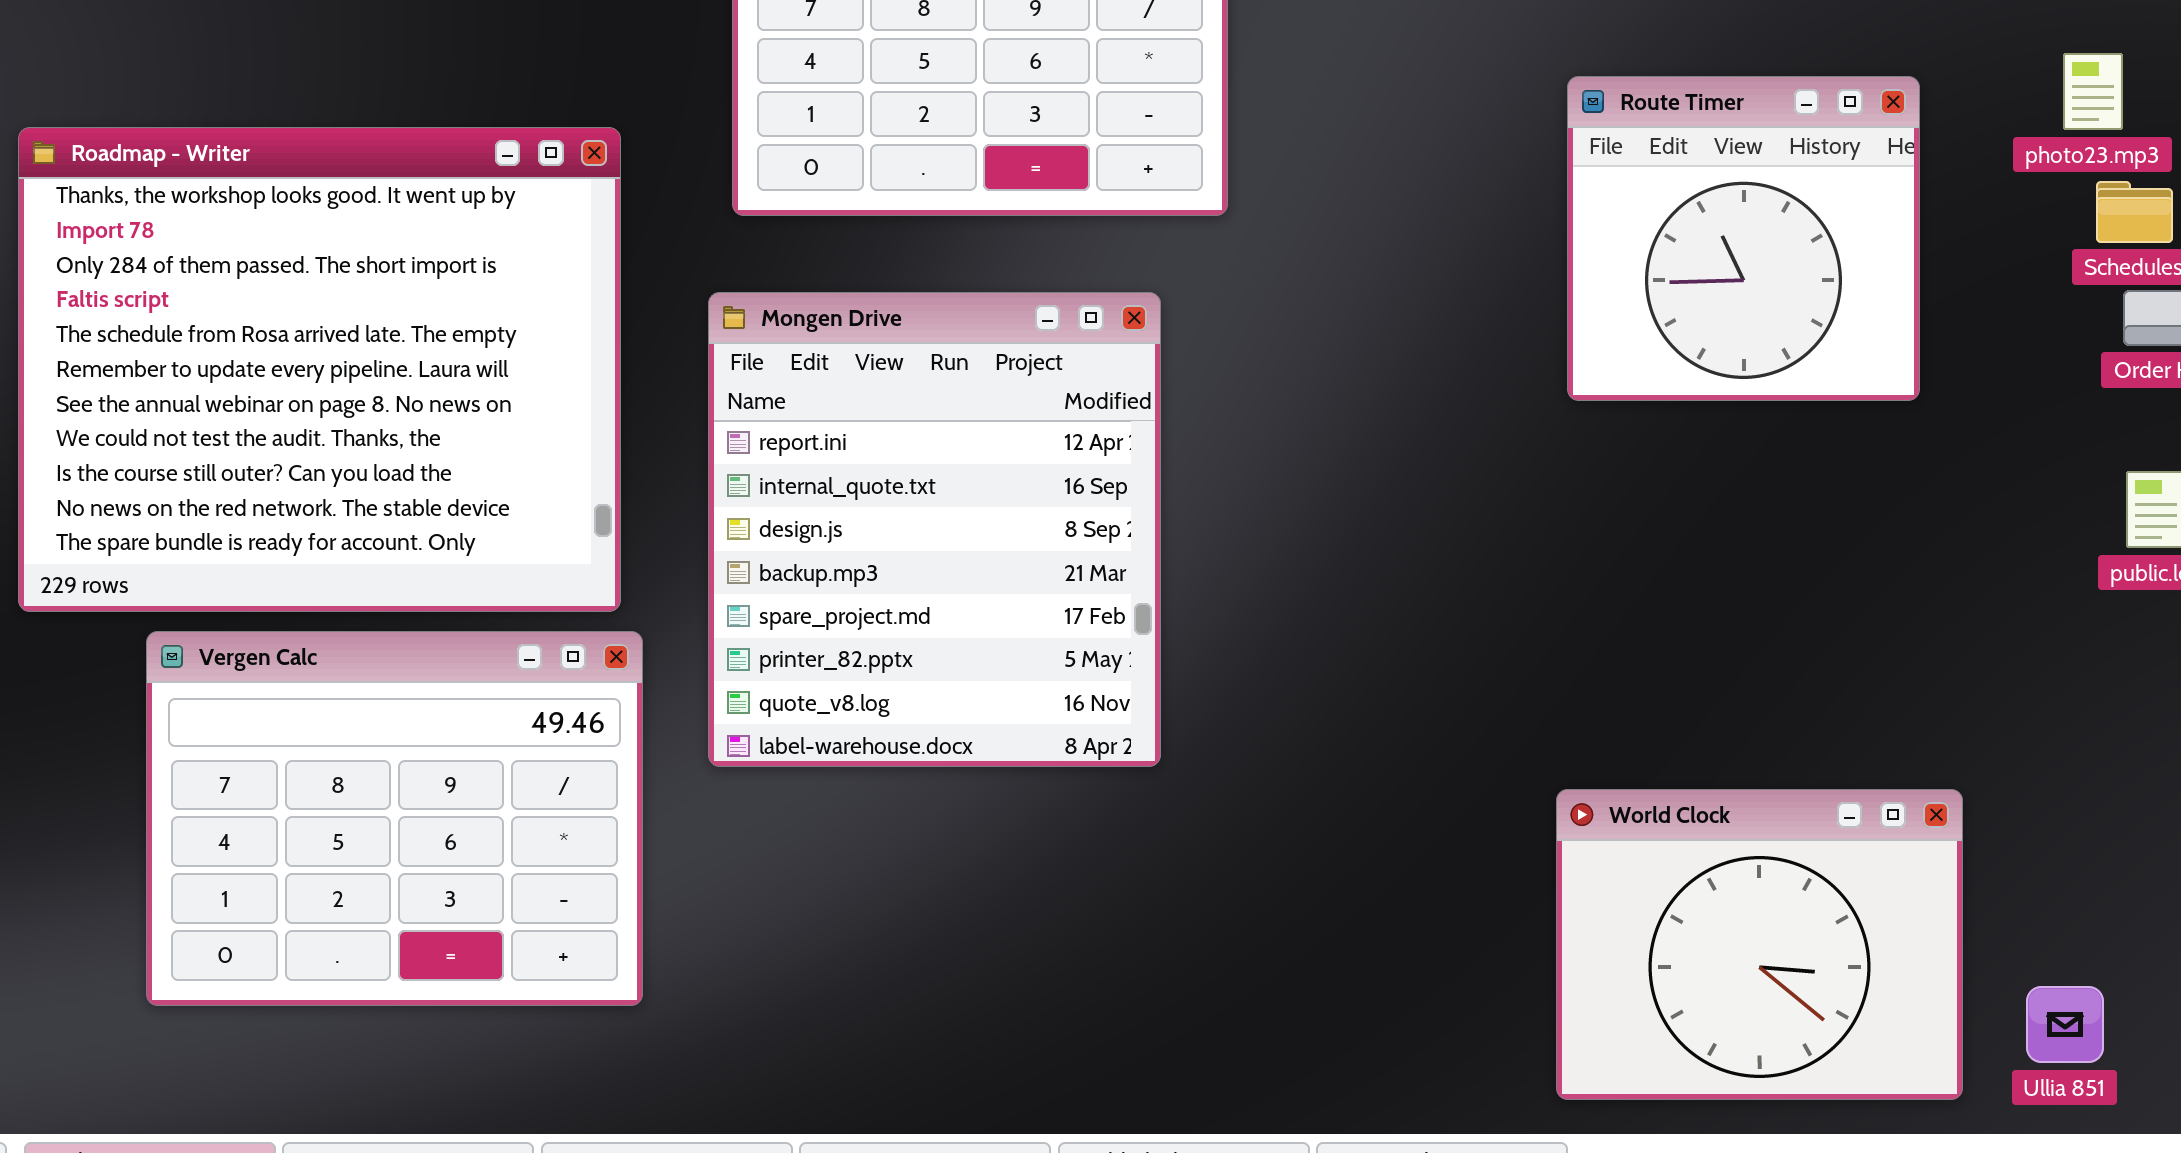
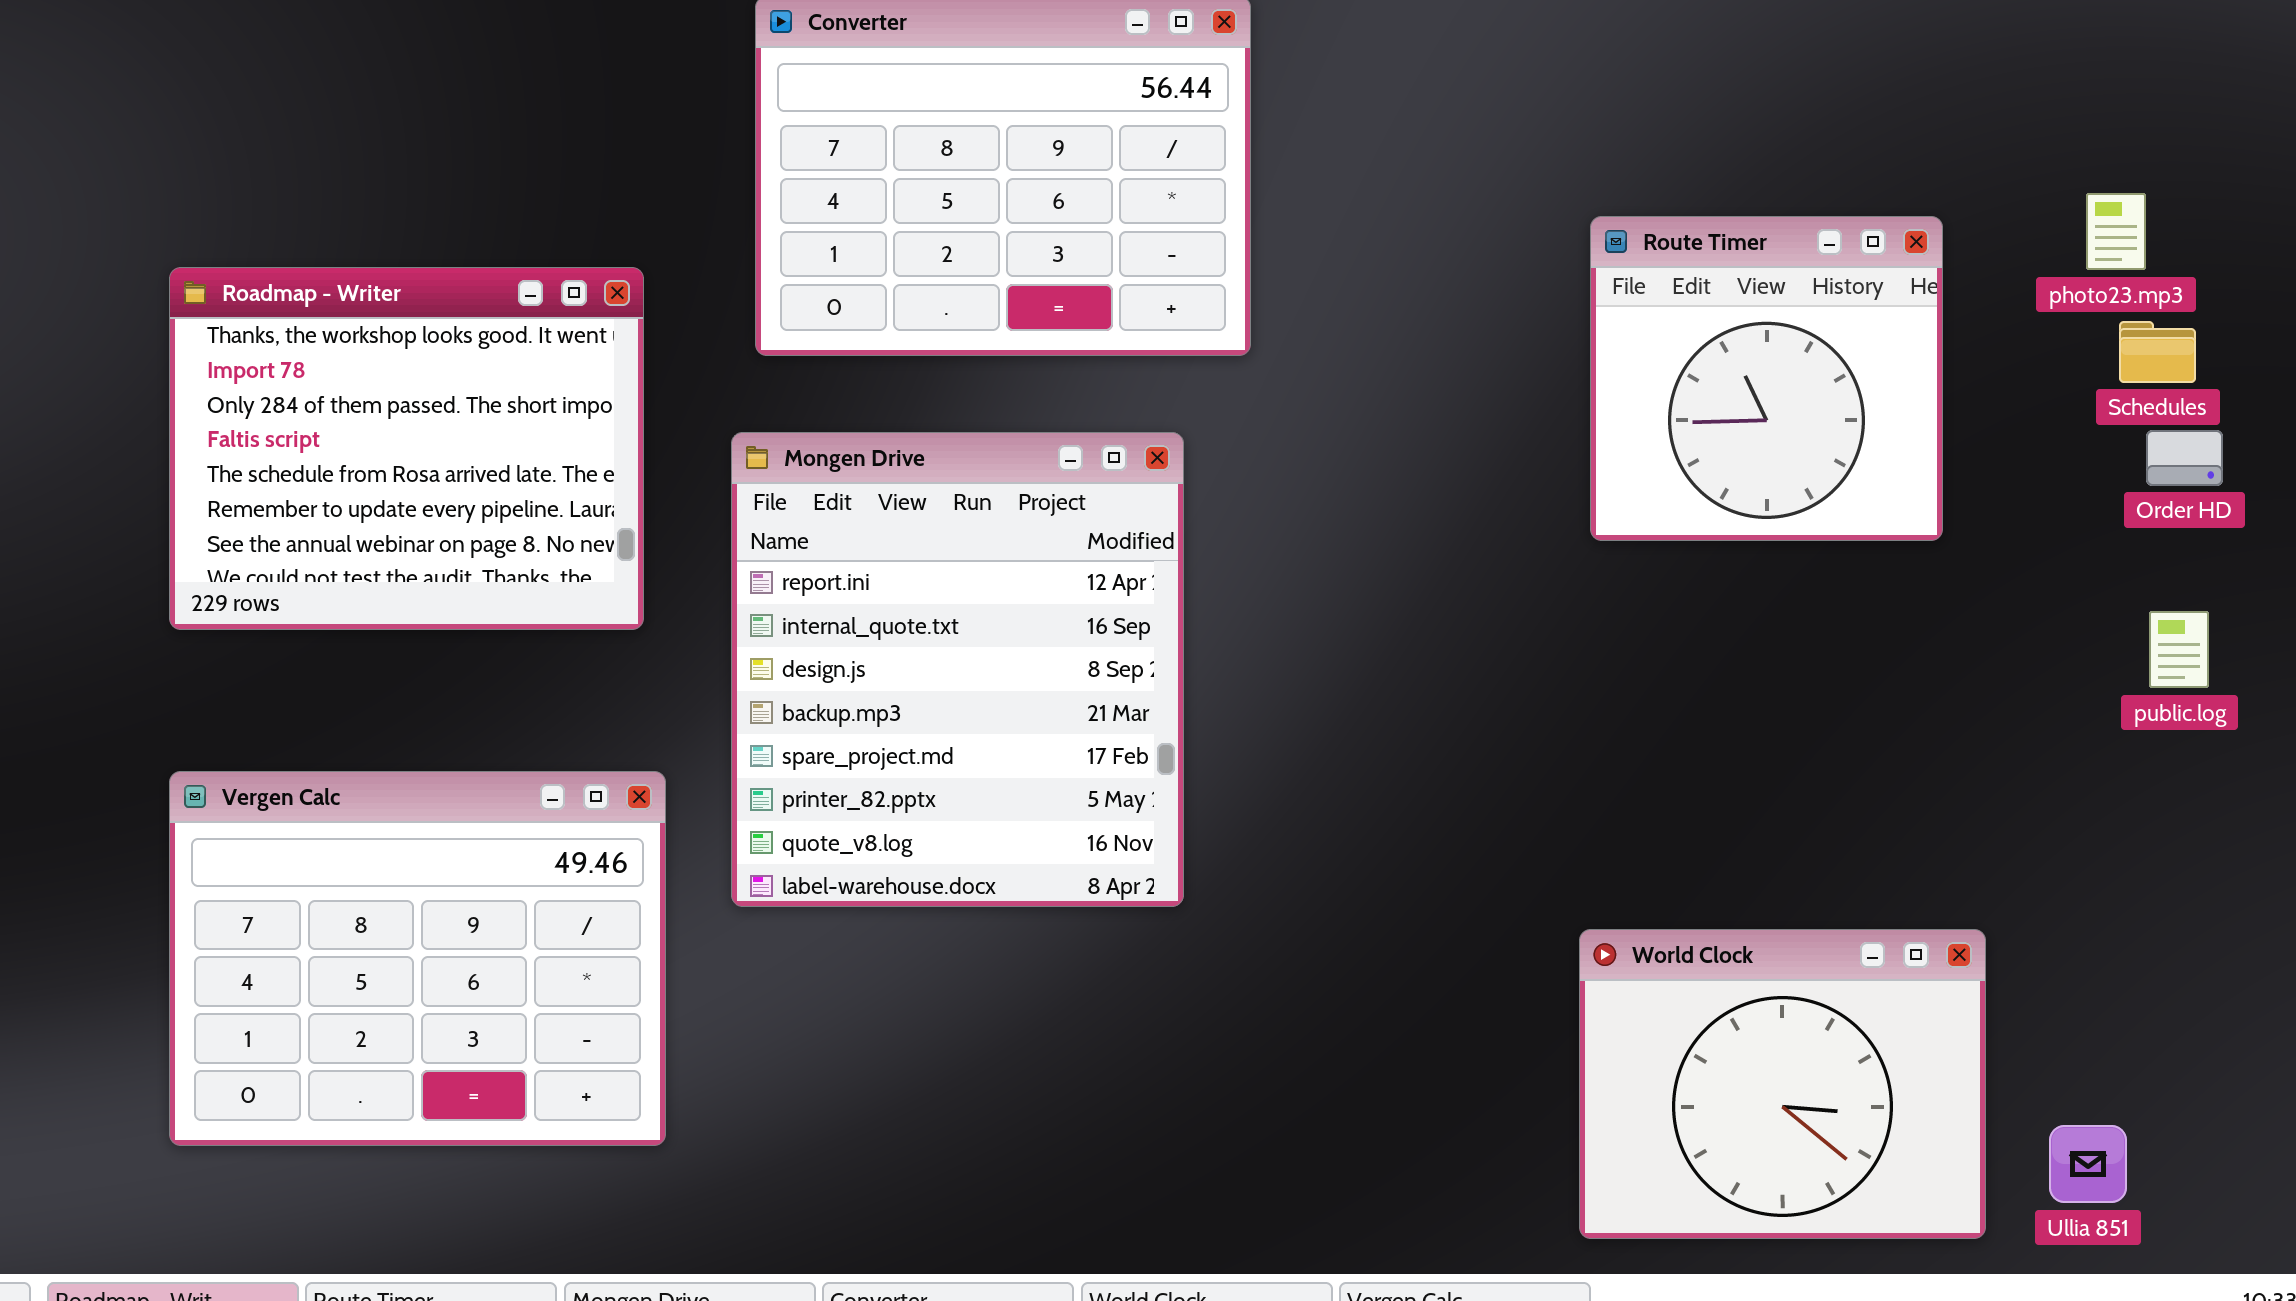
Roadmap - Writer: [18,127,621,612] -> [169,267,644,630], resized

